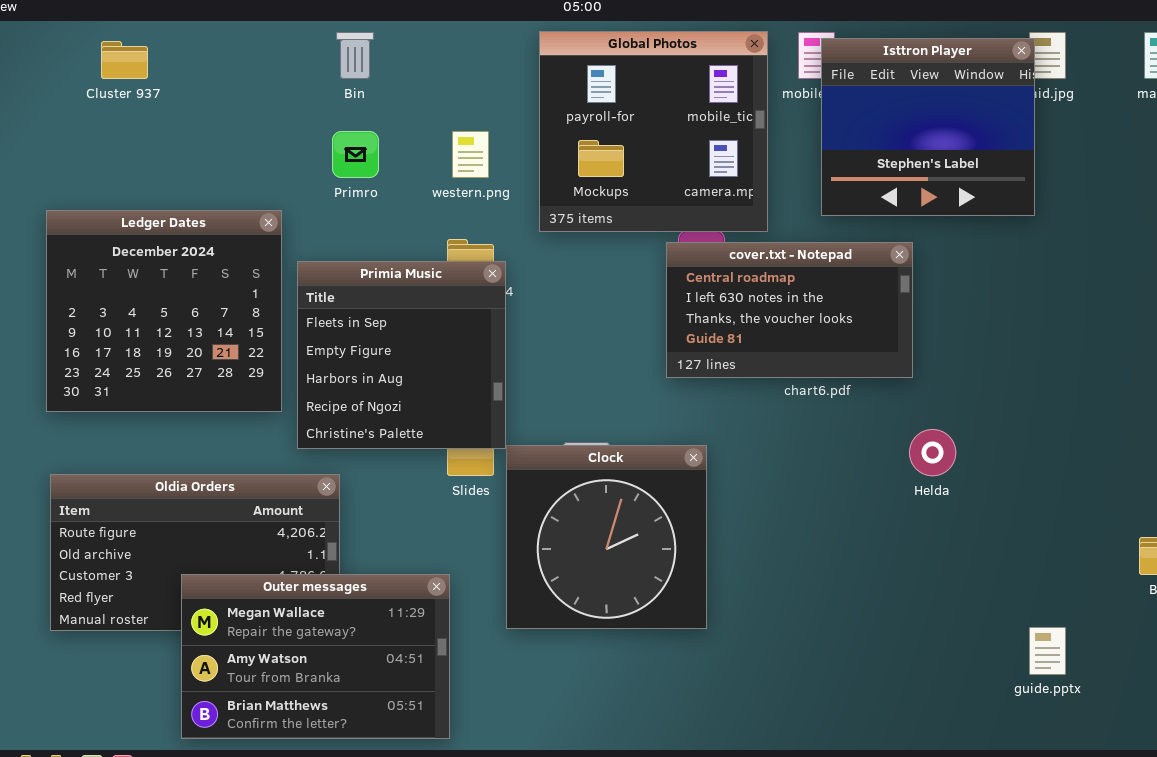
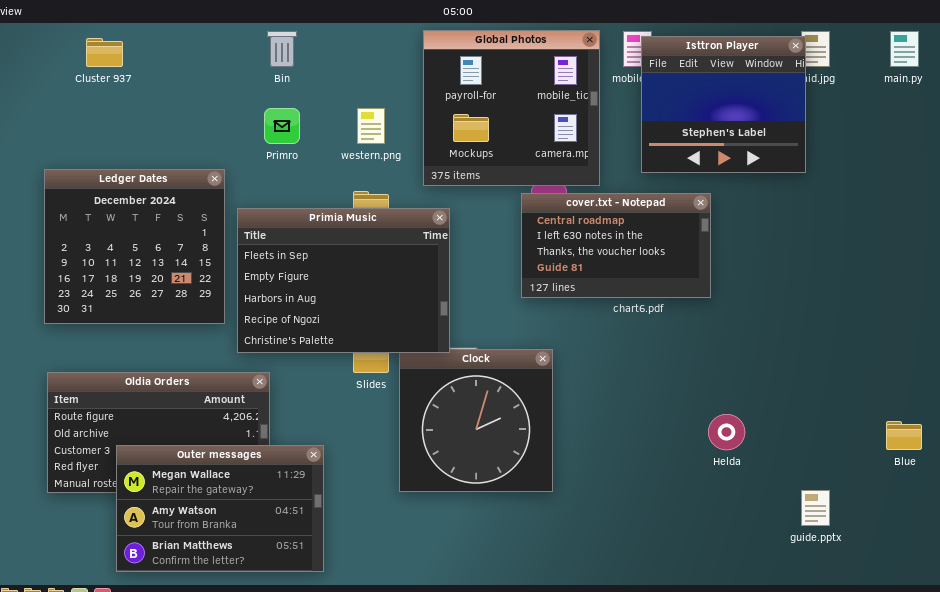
Primia Music: [297,261,506,449] -> [237,208,450,353], resized
Helda: [909,429,956,476] -> [708,414,745,450], moved
Outer messages: [181,574,450,739] -> [116,445,324,572], moved

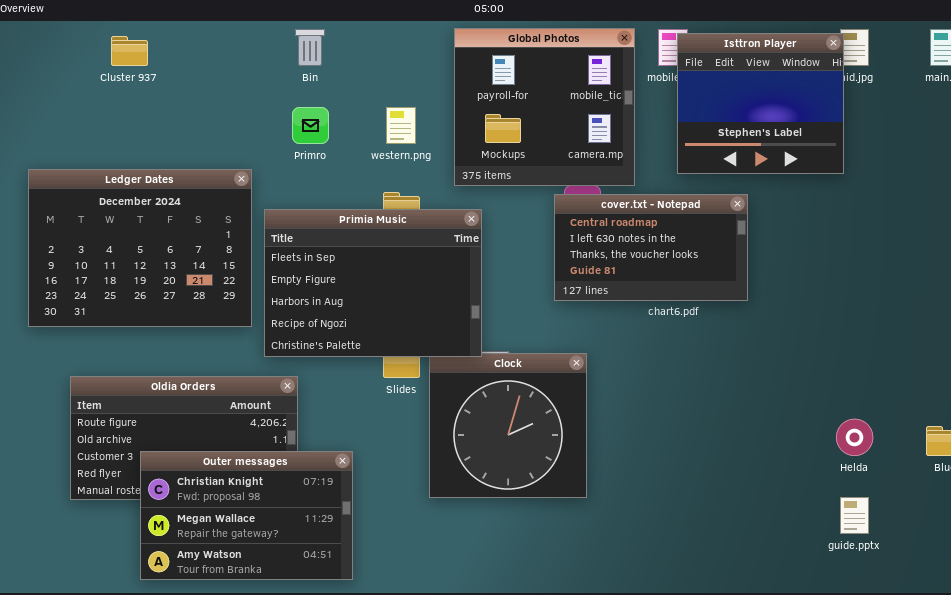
Ledger Dates: [44,169,225,324] -> [28,169,252,327], resized
Helda: [708,414,745,450] -> [836,419,873,456], moved
Outer messages: [116,445,324,572] -> [140,451,353,580], scrolled up 1 row

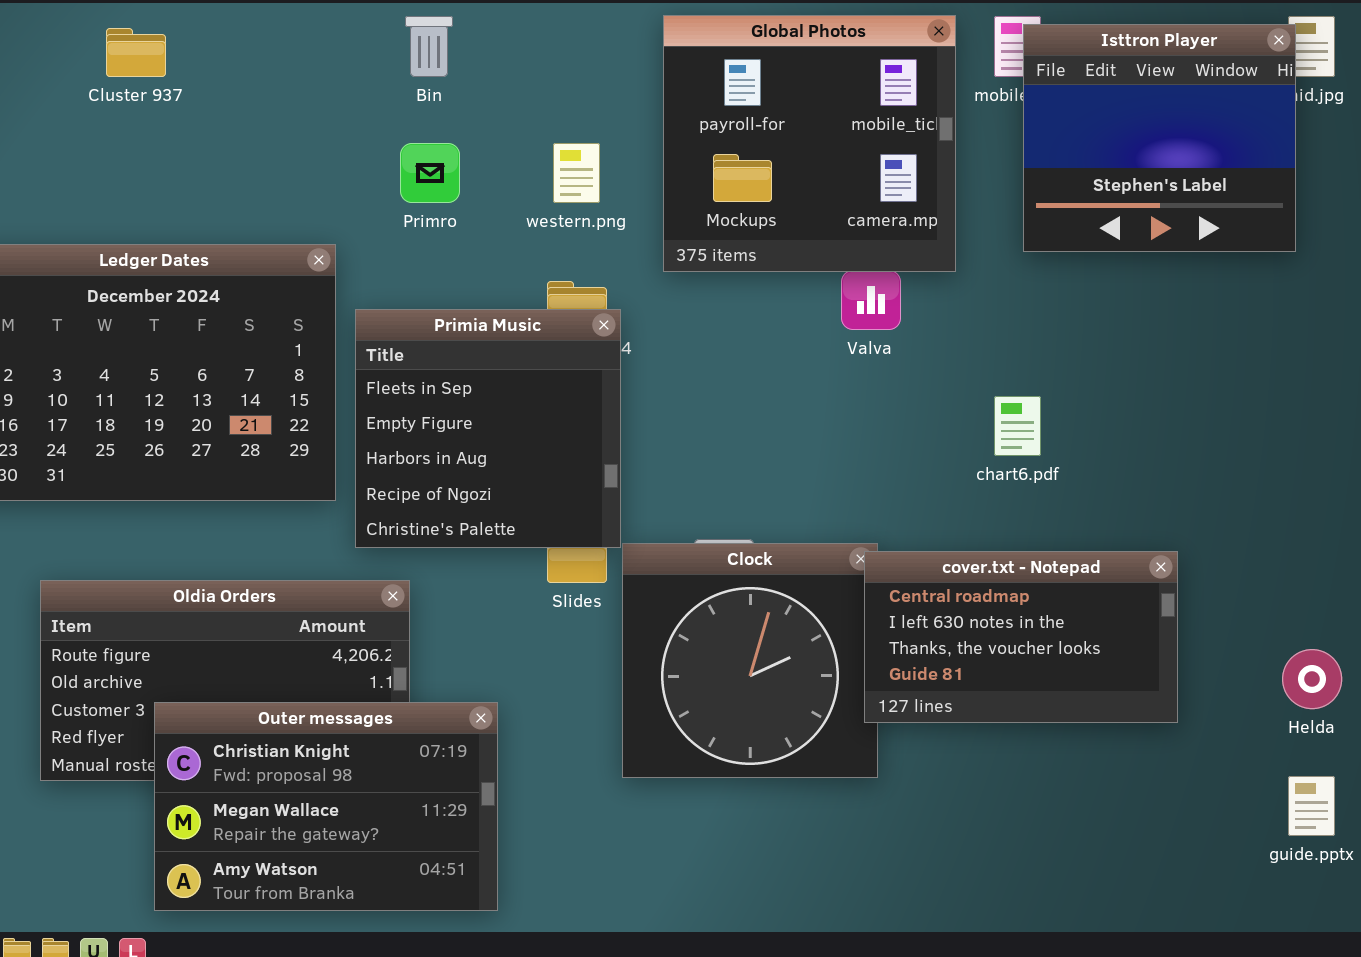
cover.txt - Notepad: [554,194,748,301] -> [864,551,1178,723], moved
Primia Music: [264,209,482,357] -> [355,309,621,548], resized

